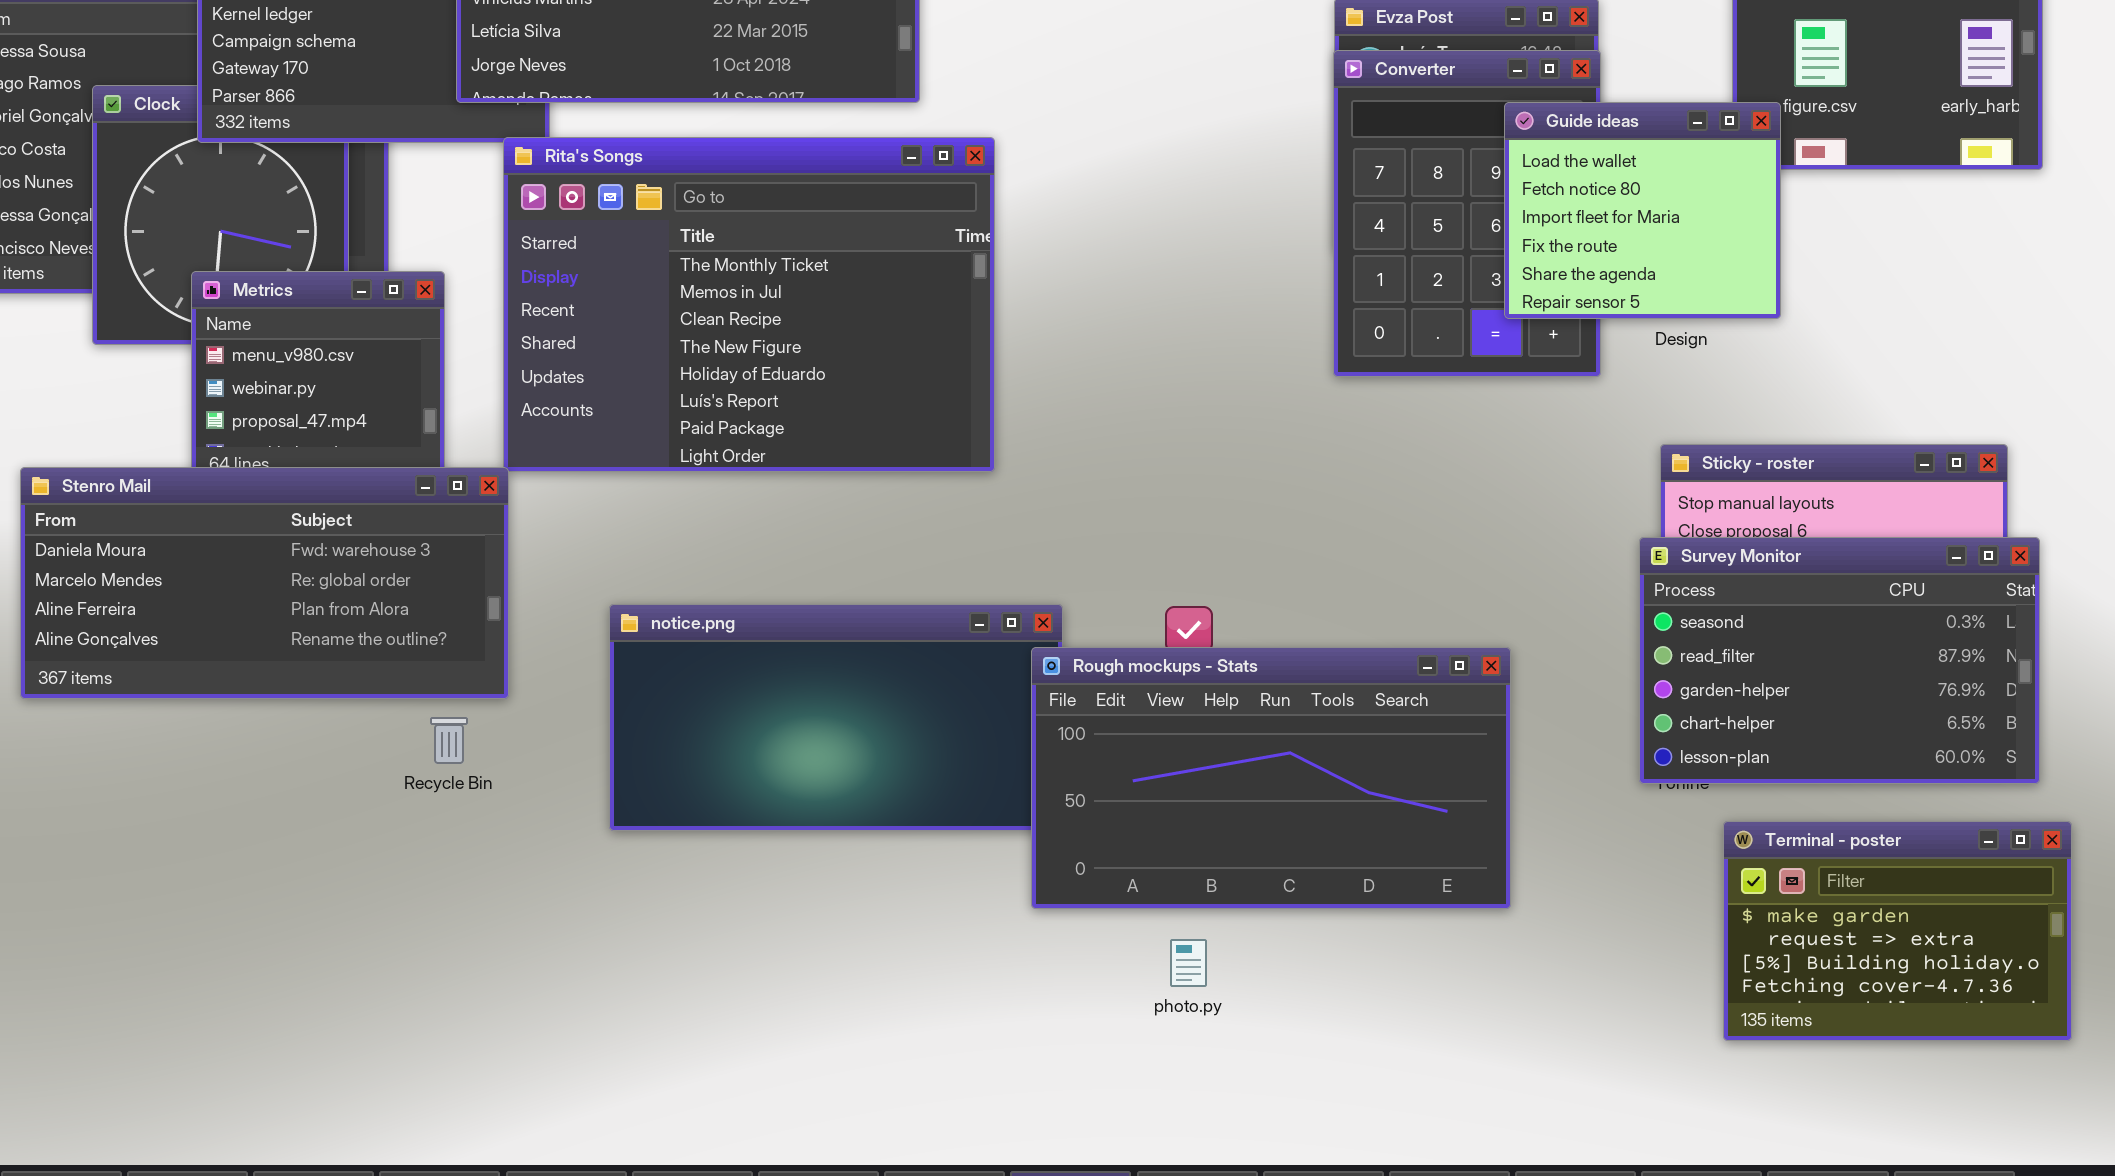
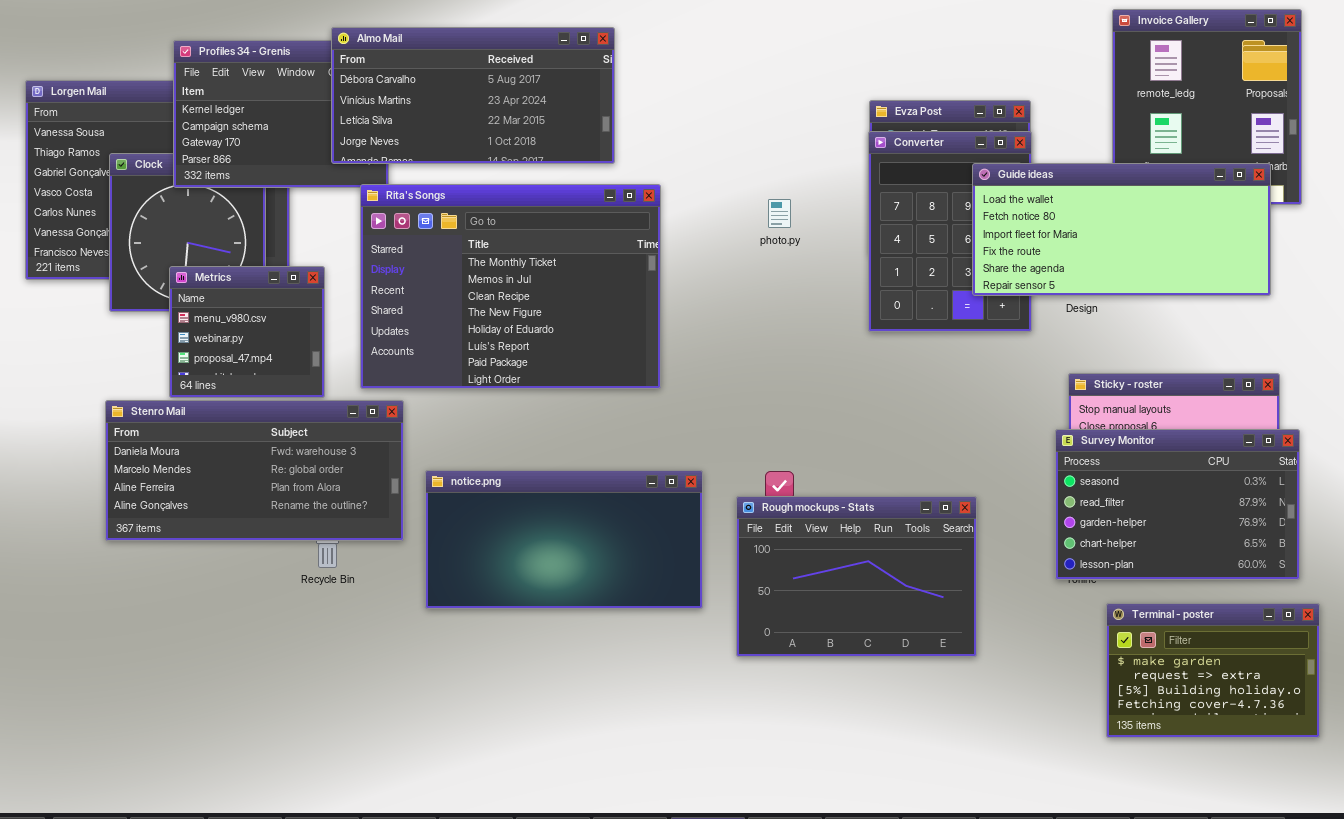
Guide ideas: [1504,102,1781,319] -> [972,163,1271,296], resized
Stenro Mail: [20,467,509,699] -> [105,400,404,541], moved
Rough mockups - Stats: [1031,647,1511,909] -> [736,496,977,657], resized
photo.py: [1170,939,1207,987] -> [768,199,791,228], moved

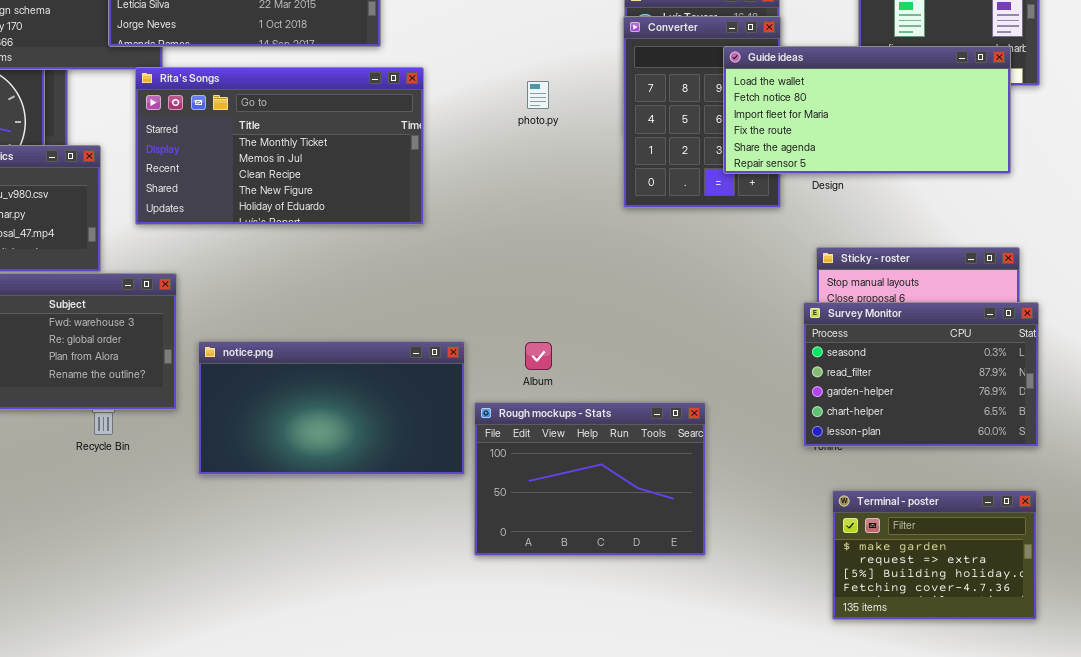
Rita's Songs: [360,184,661,389] -> [135,67,424,225], resized
Rough mockups - Stats: [736,496,977,657] -> [474,402,706,556], moved
Terminal - poster: [1106,603,1320,738] -> [832,490,1037,620], moved

